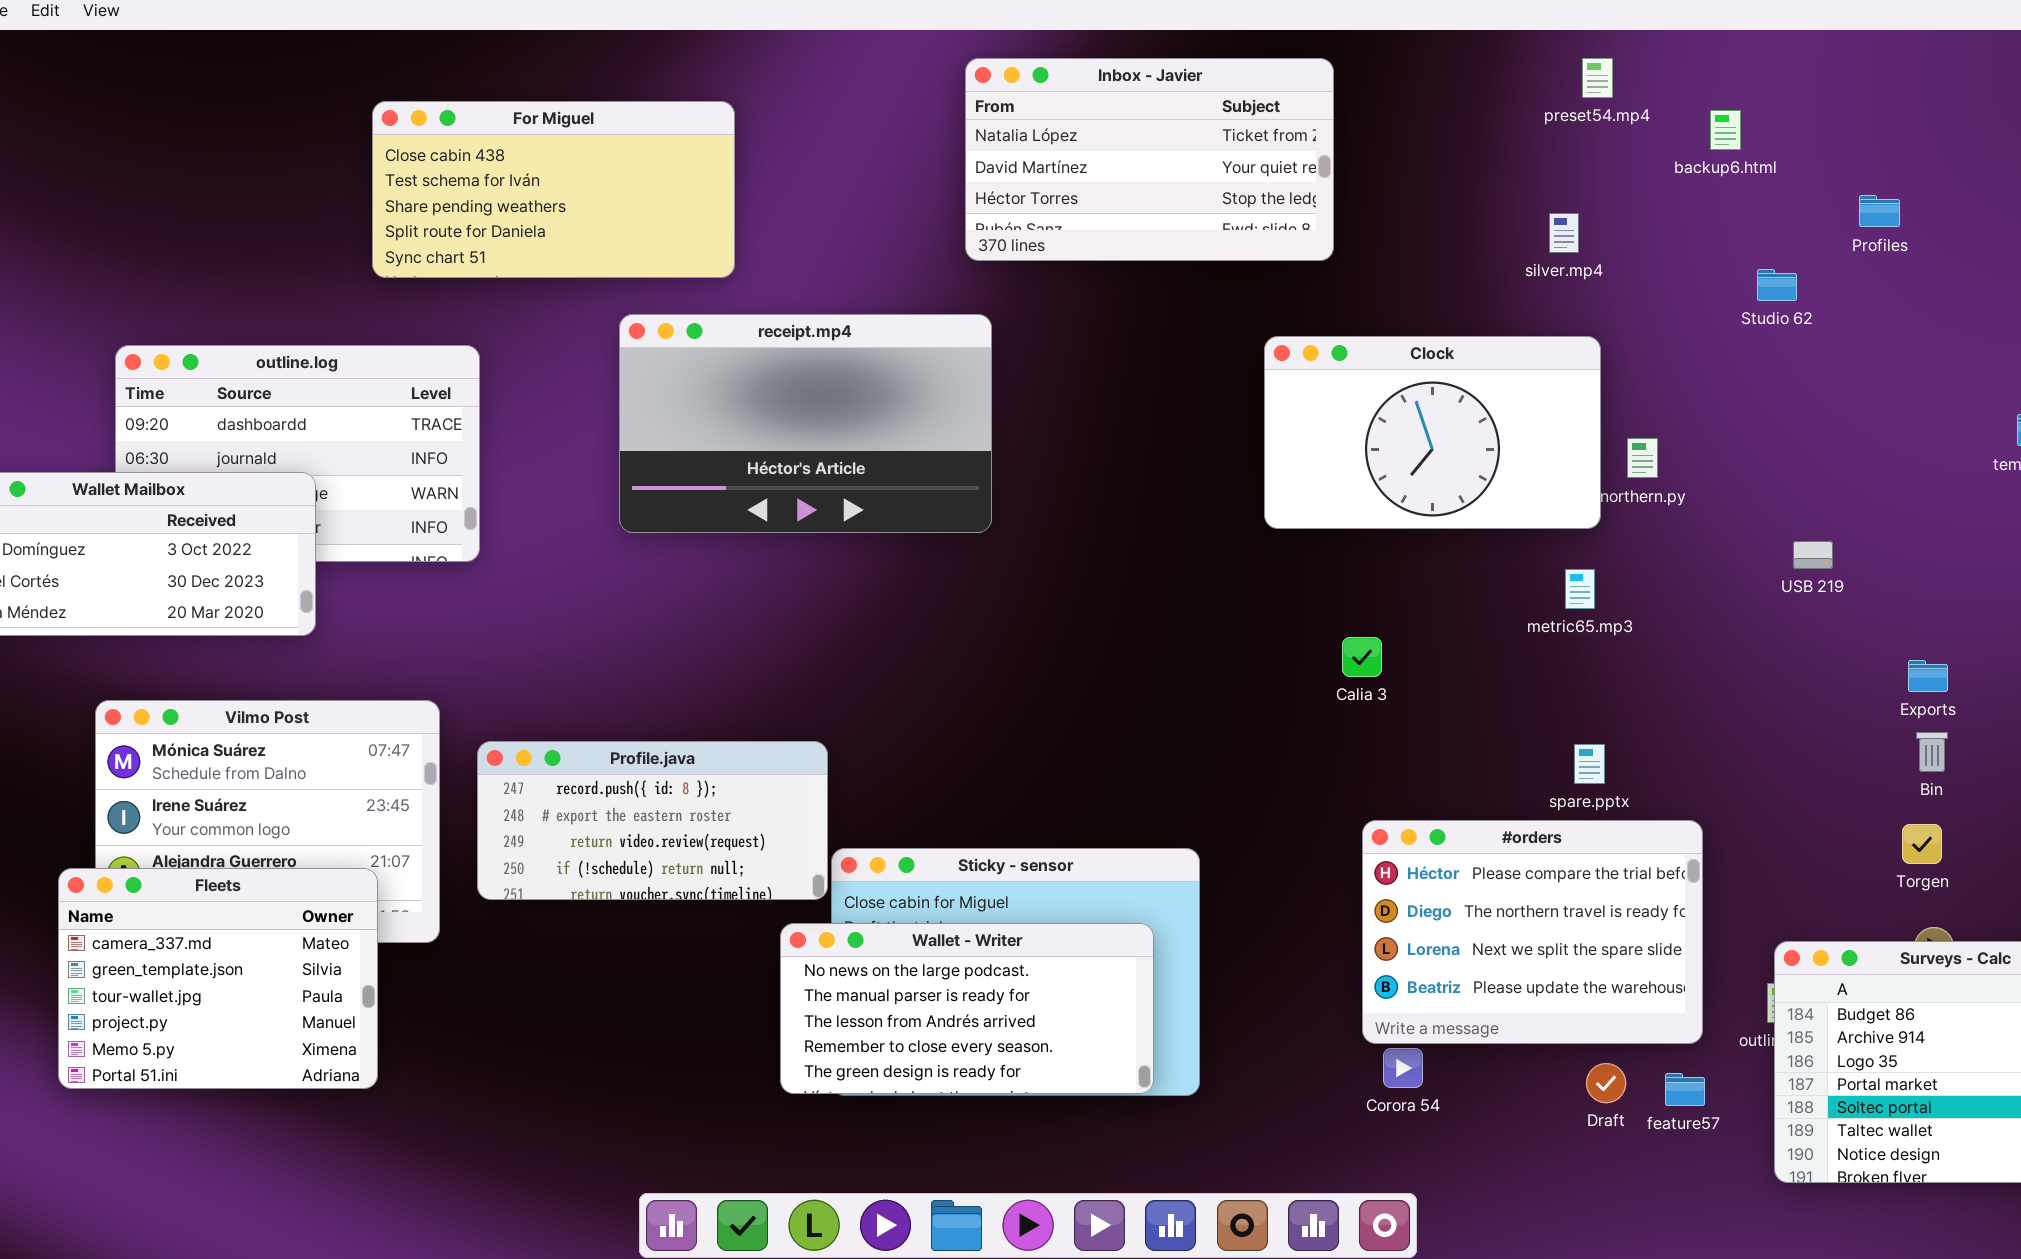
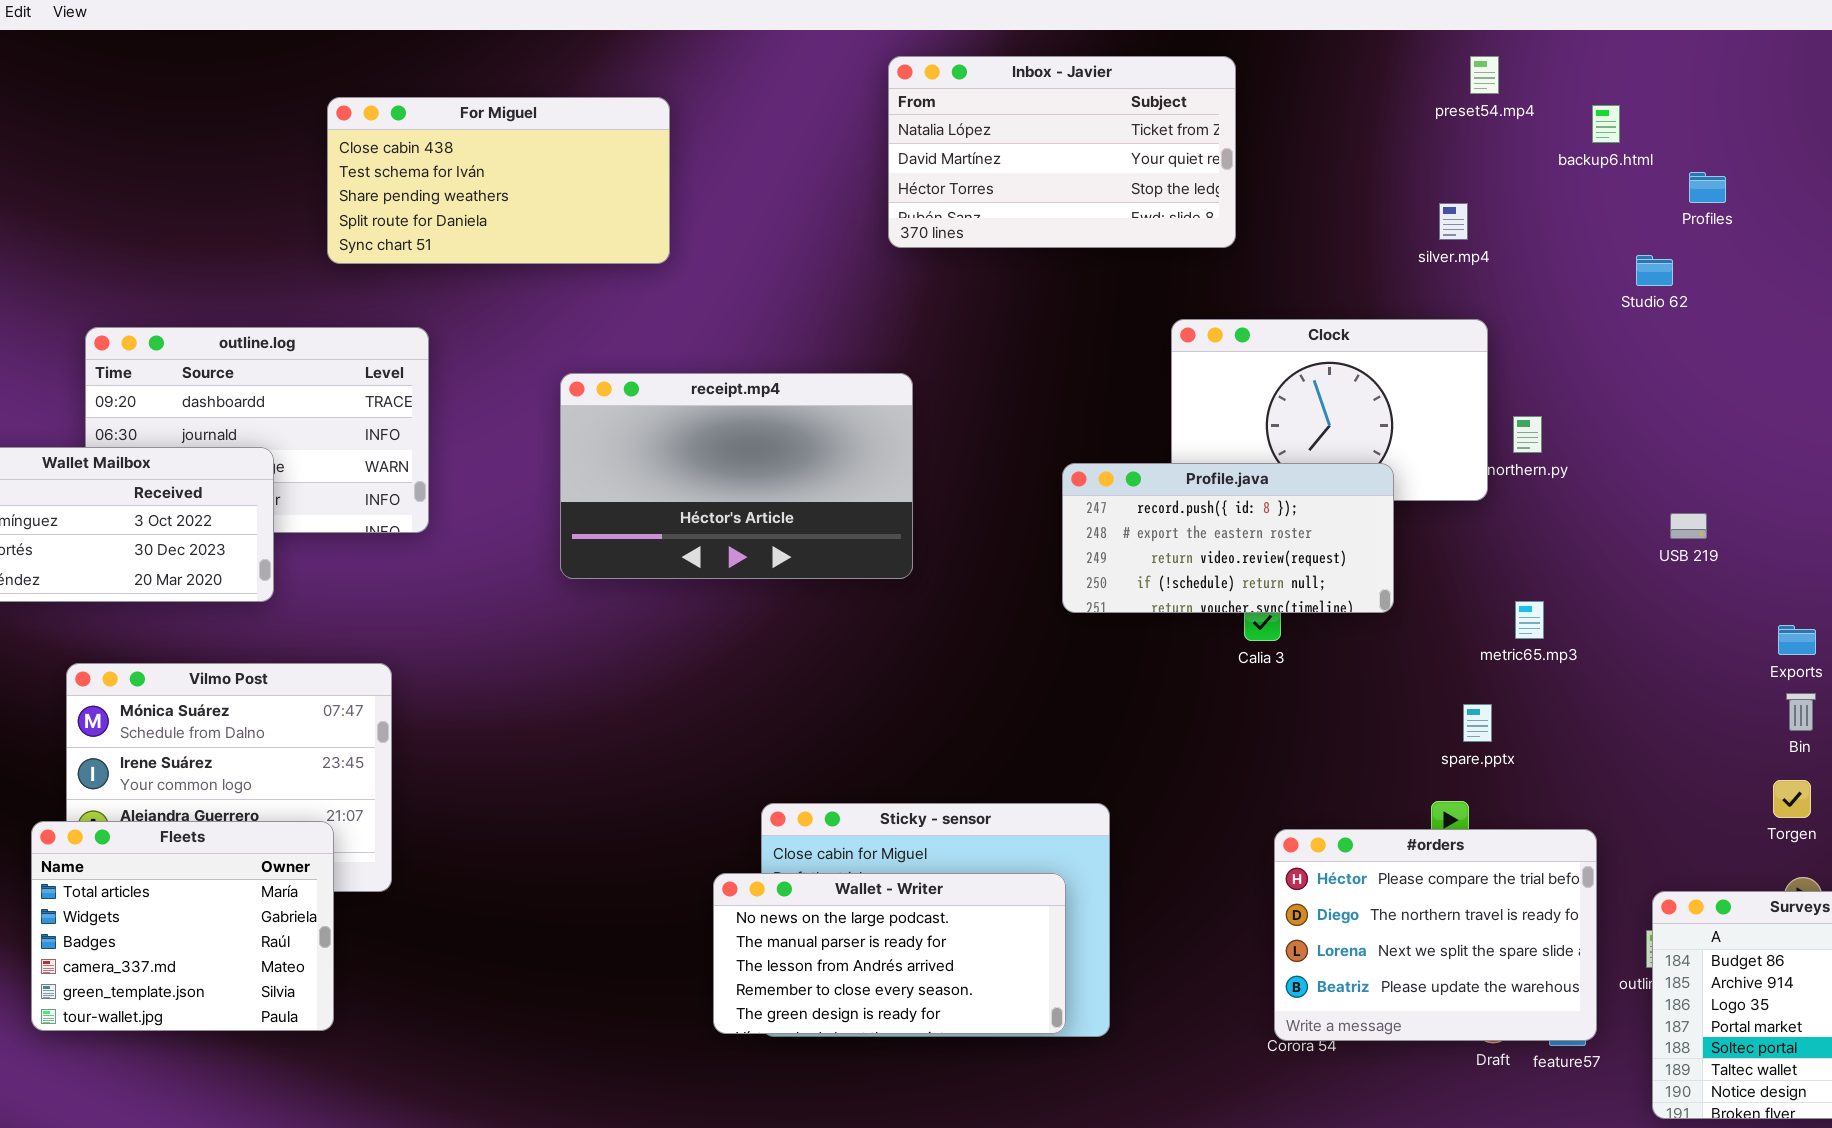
Profiles: [1859,195,1900,227] -> [1689,172,1726,203], moved
receipt.mp4: [619,314,992,533] -> [560,373,913,579], moved
metric65.mp3: [1565,569,1595,609] -> [1515,601,1544,639], moved
Profile.java: [477,741,828,900] -> [1062,463,1394,613], moved
#orders: [1362,820,1703,1044] -> [1274,829,1597,1041], moved
Fleets: [58,868,378,1089] -> [31,821,334,1031], scrolled up 3 rows

